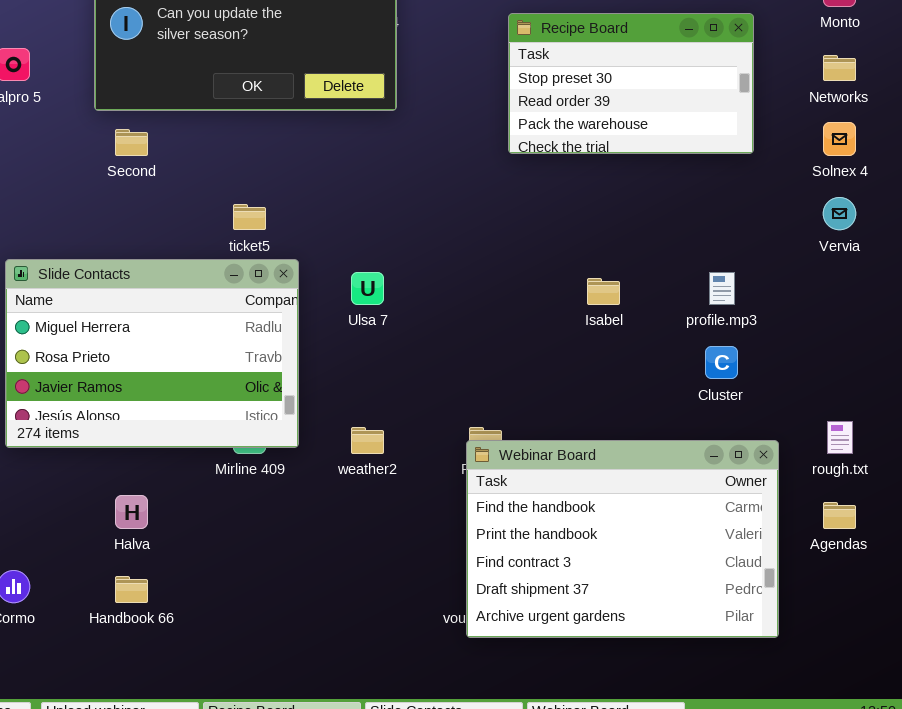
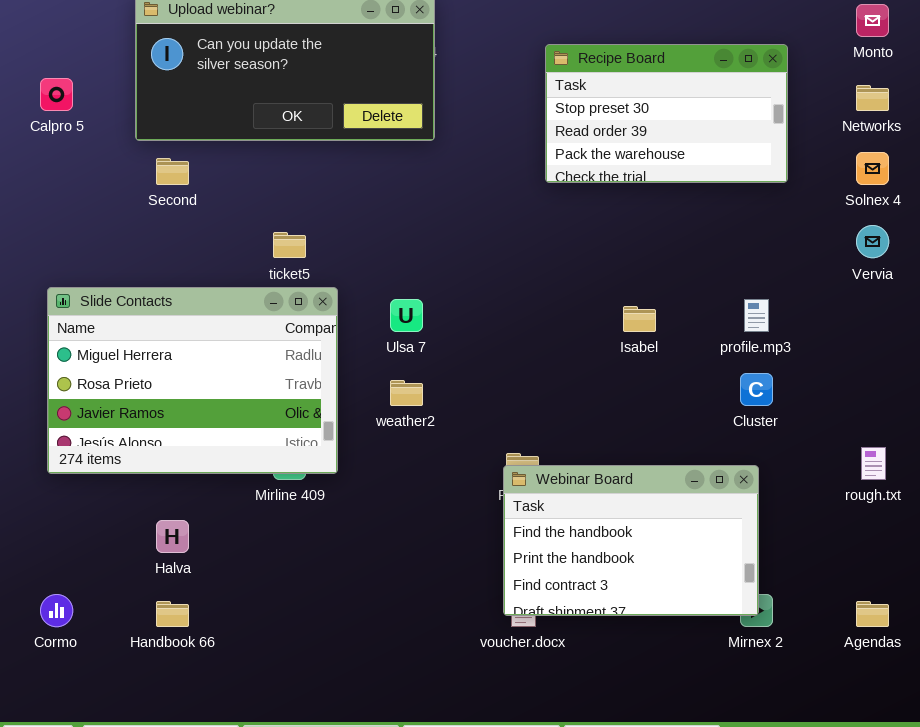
weather2: [351,427,384,454] -> [390,380,423,406], moved
Webinar Board: [466,440,779,638] -> [503,465,759,616], resized
Agendas: [823,502,856,529] -> [856,601,889,627], moved

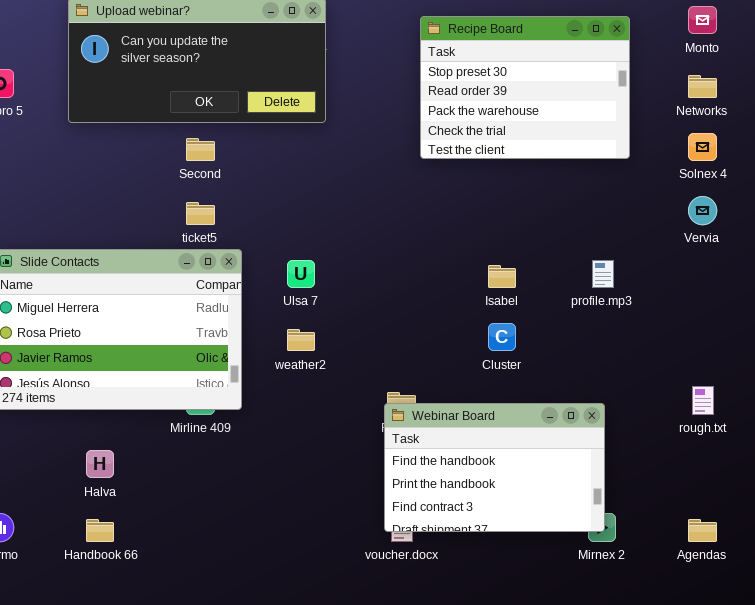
Recipe Board: [545,44,788,183] -> [420,16,630,159], resized
Second: [156,158,189,185] -> [186,138,215,161], moved
Cluster: [740,373,773,406] -> [488,323,516,351], moved

